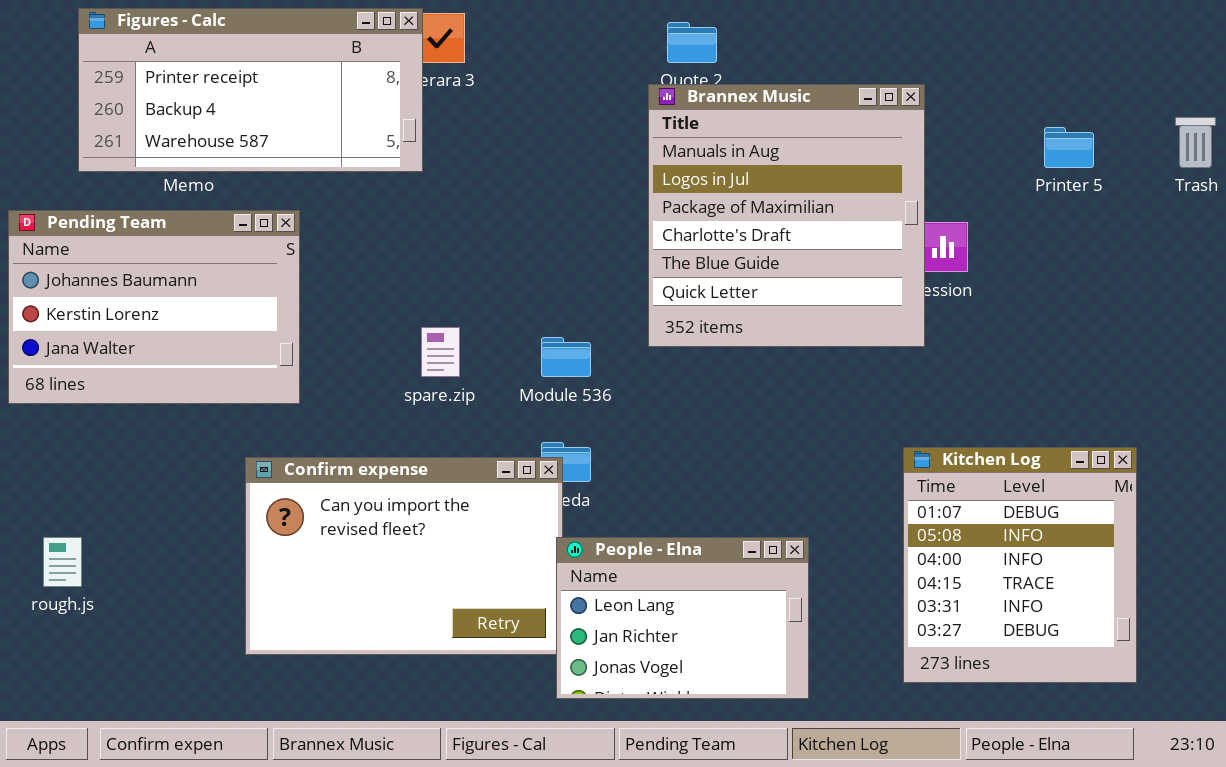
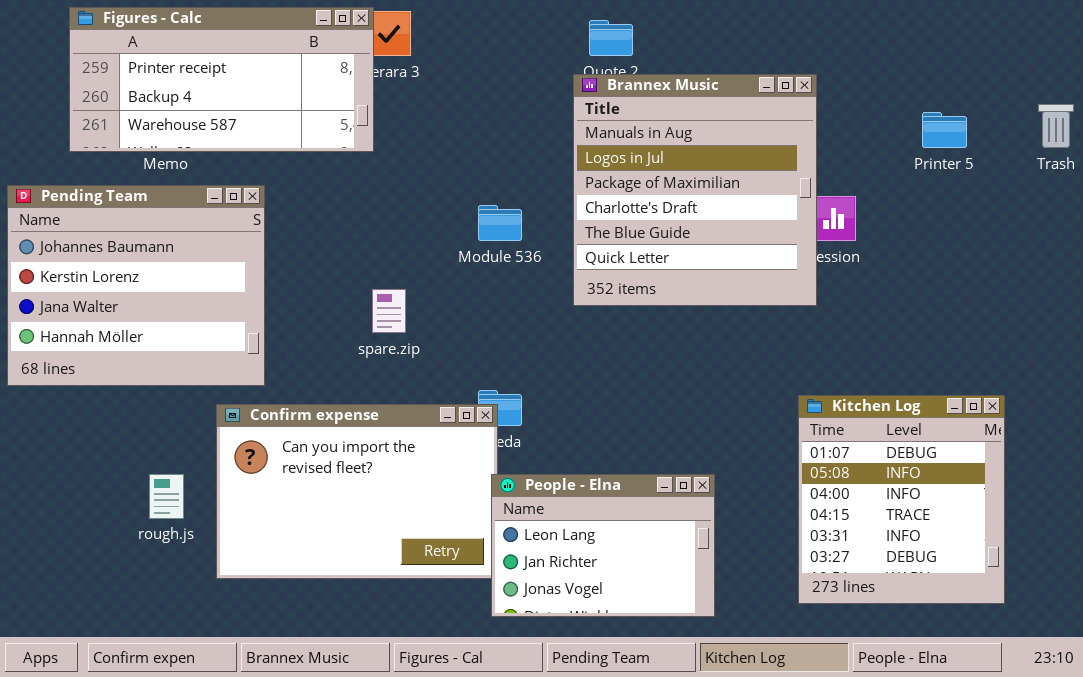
Pending Team: [8,210,300,404] -> [7,185,265,386], resized
Module 536: [541,337,591,377] -> [478,205,522,241], moved
rough.js: [43,537,82,587] -> [149,474,184,519], moved

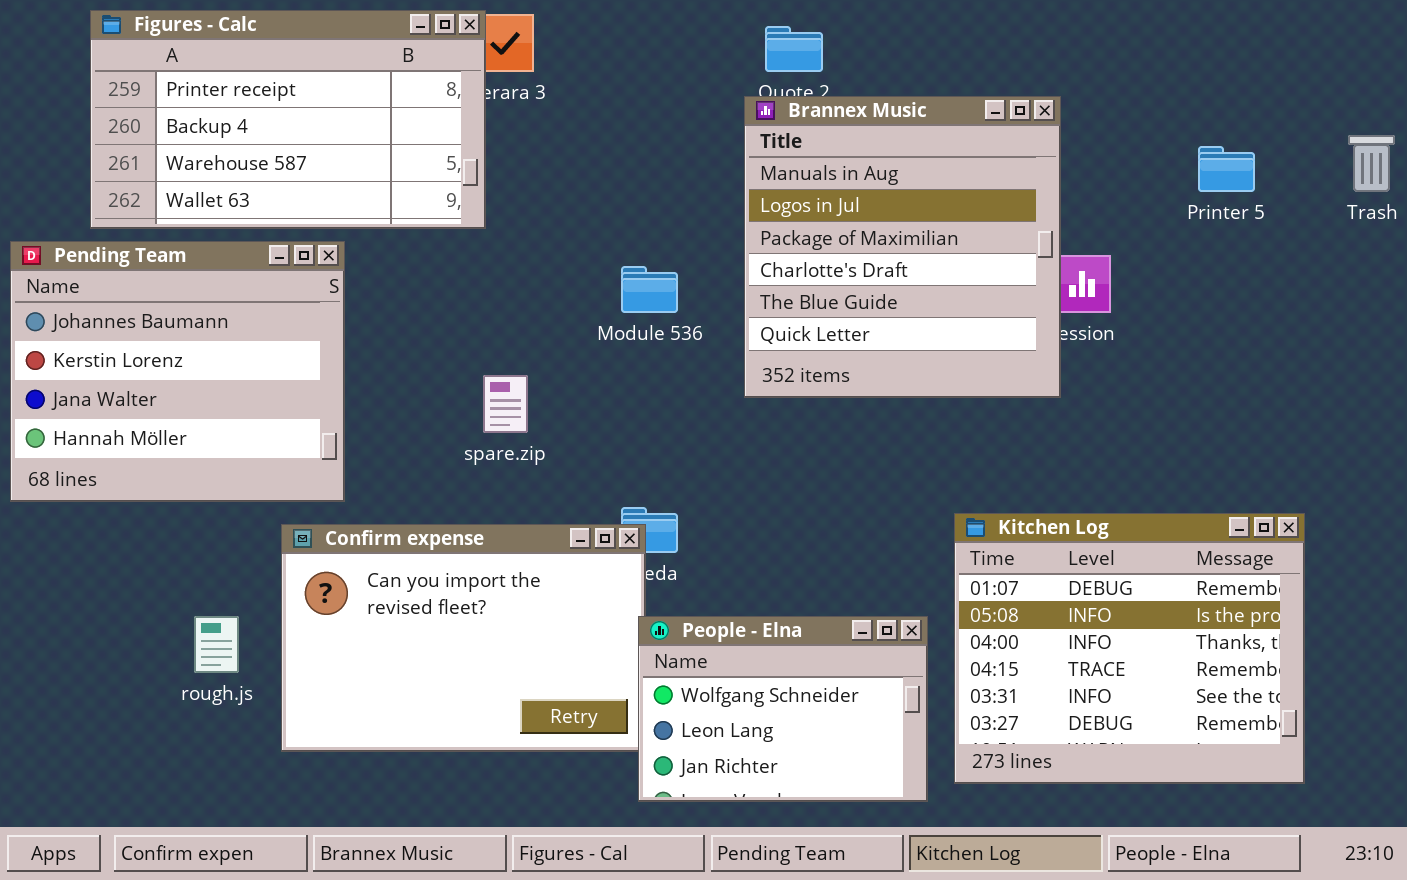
Figures - Calc: [69,7,374,152] -> [90,10,486,229], resized
Kitchen Log: [798,395,1005,604] -> [954,513,1305,784], resized
People - Elna: [491,474,715,617] -> [638,616,928,802], scrolled up 1 row

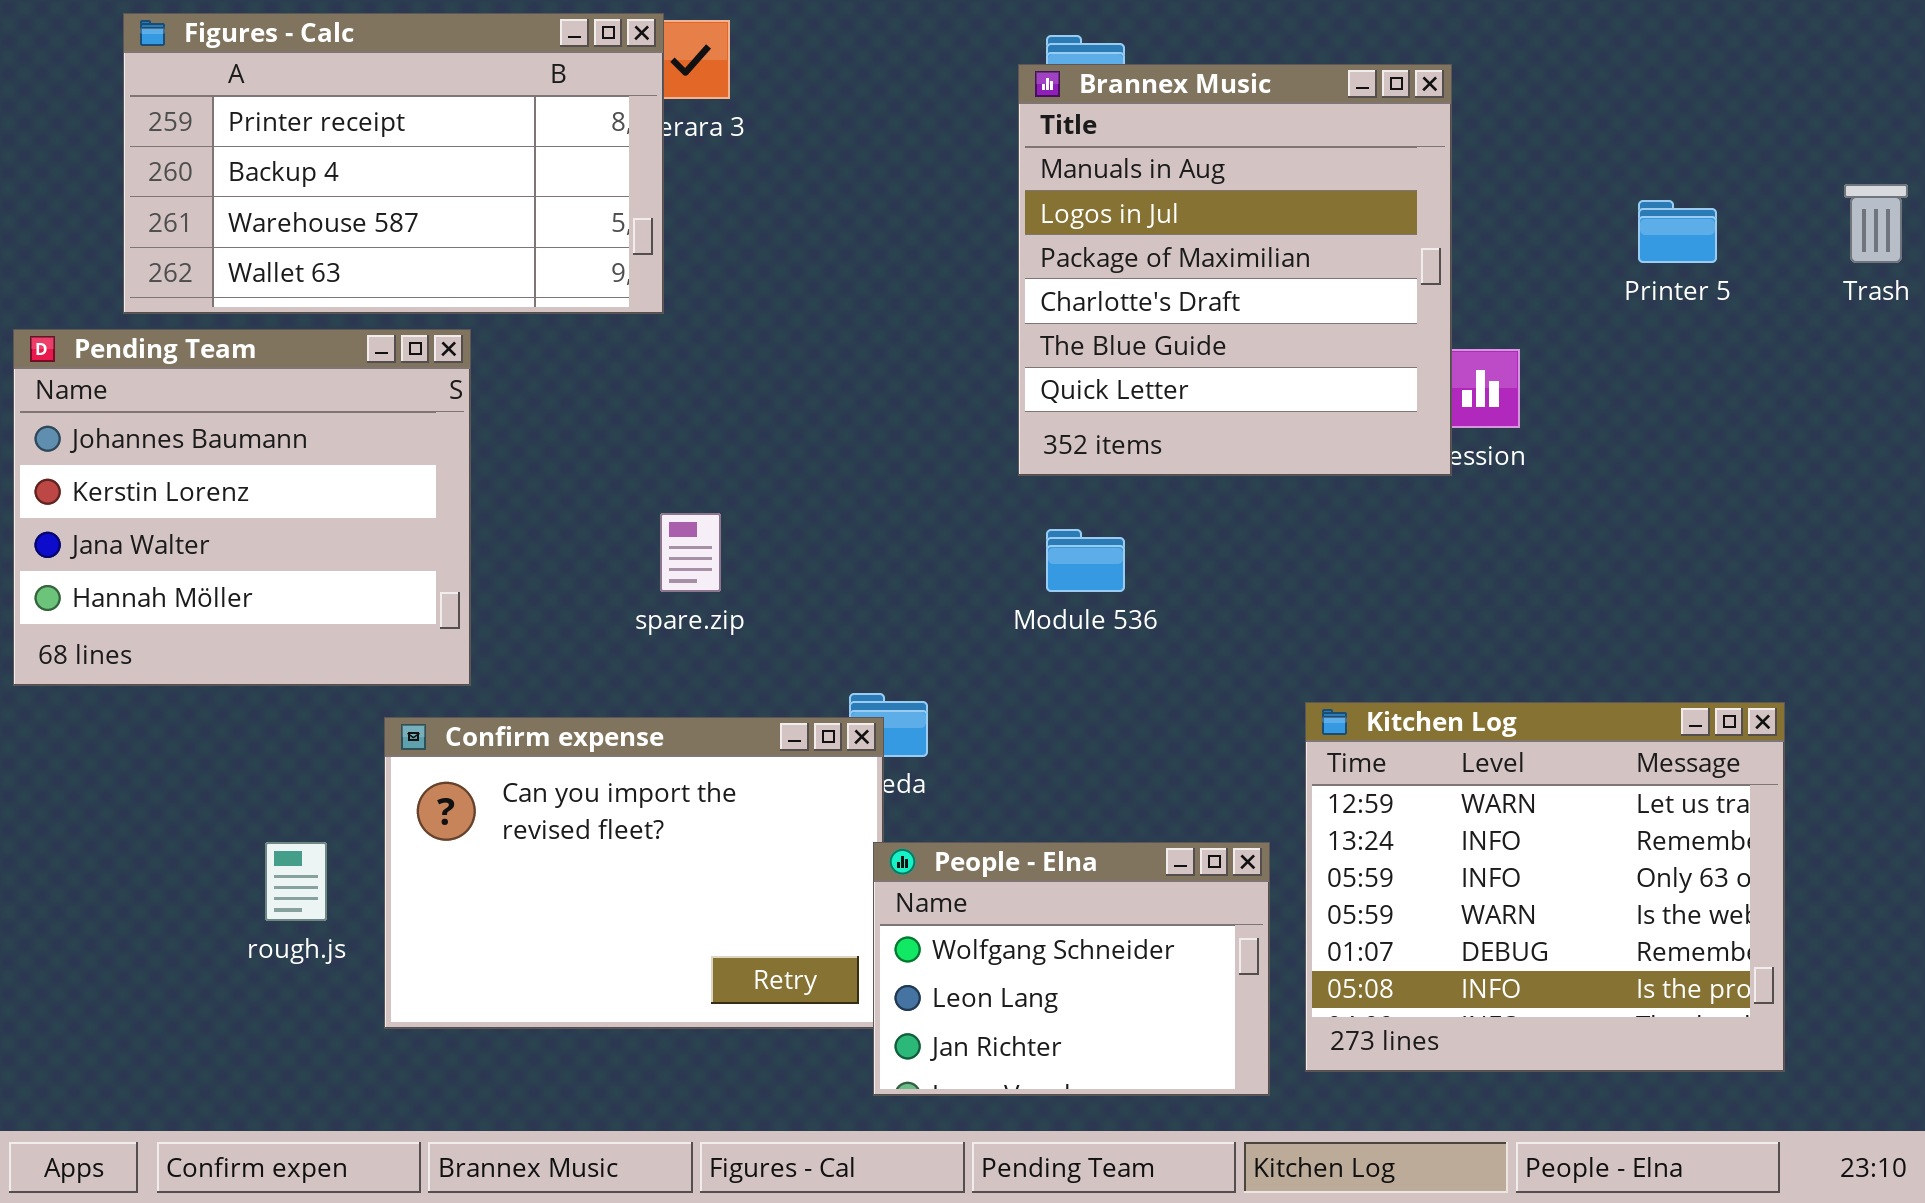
Brannex Music: [744,96,1061,398] -> [1018,64,1452,476], moved
Module 536: [621,266,678,313] -> [1046,529,1125,592], moved
Kitchen Log: [954,513,1305,784] -> [1305,702,1785,1072], scrolled up 4 rows

